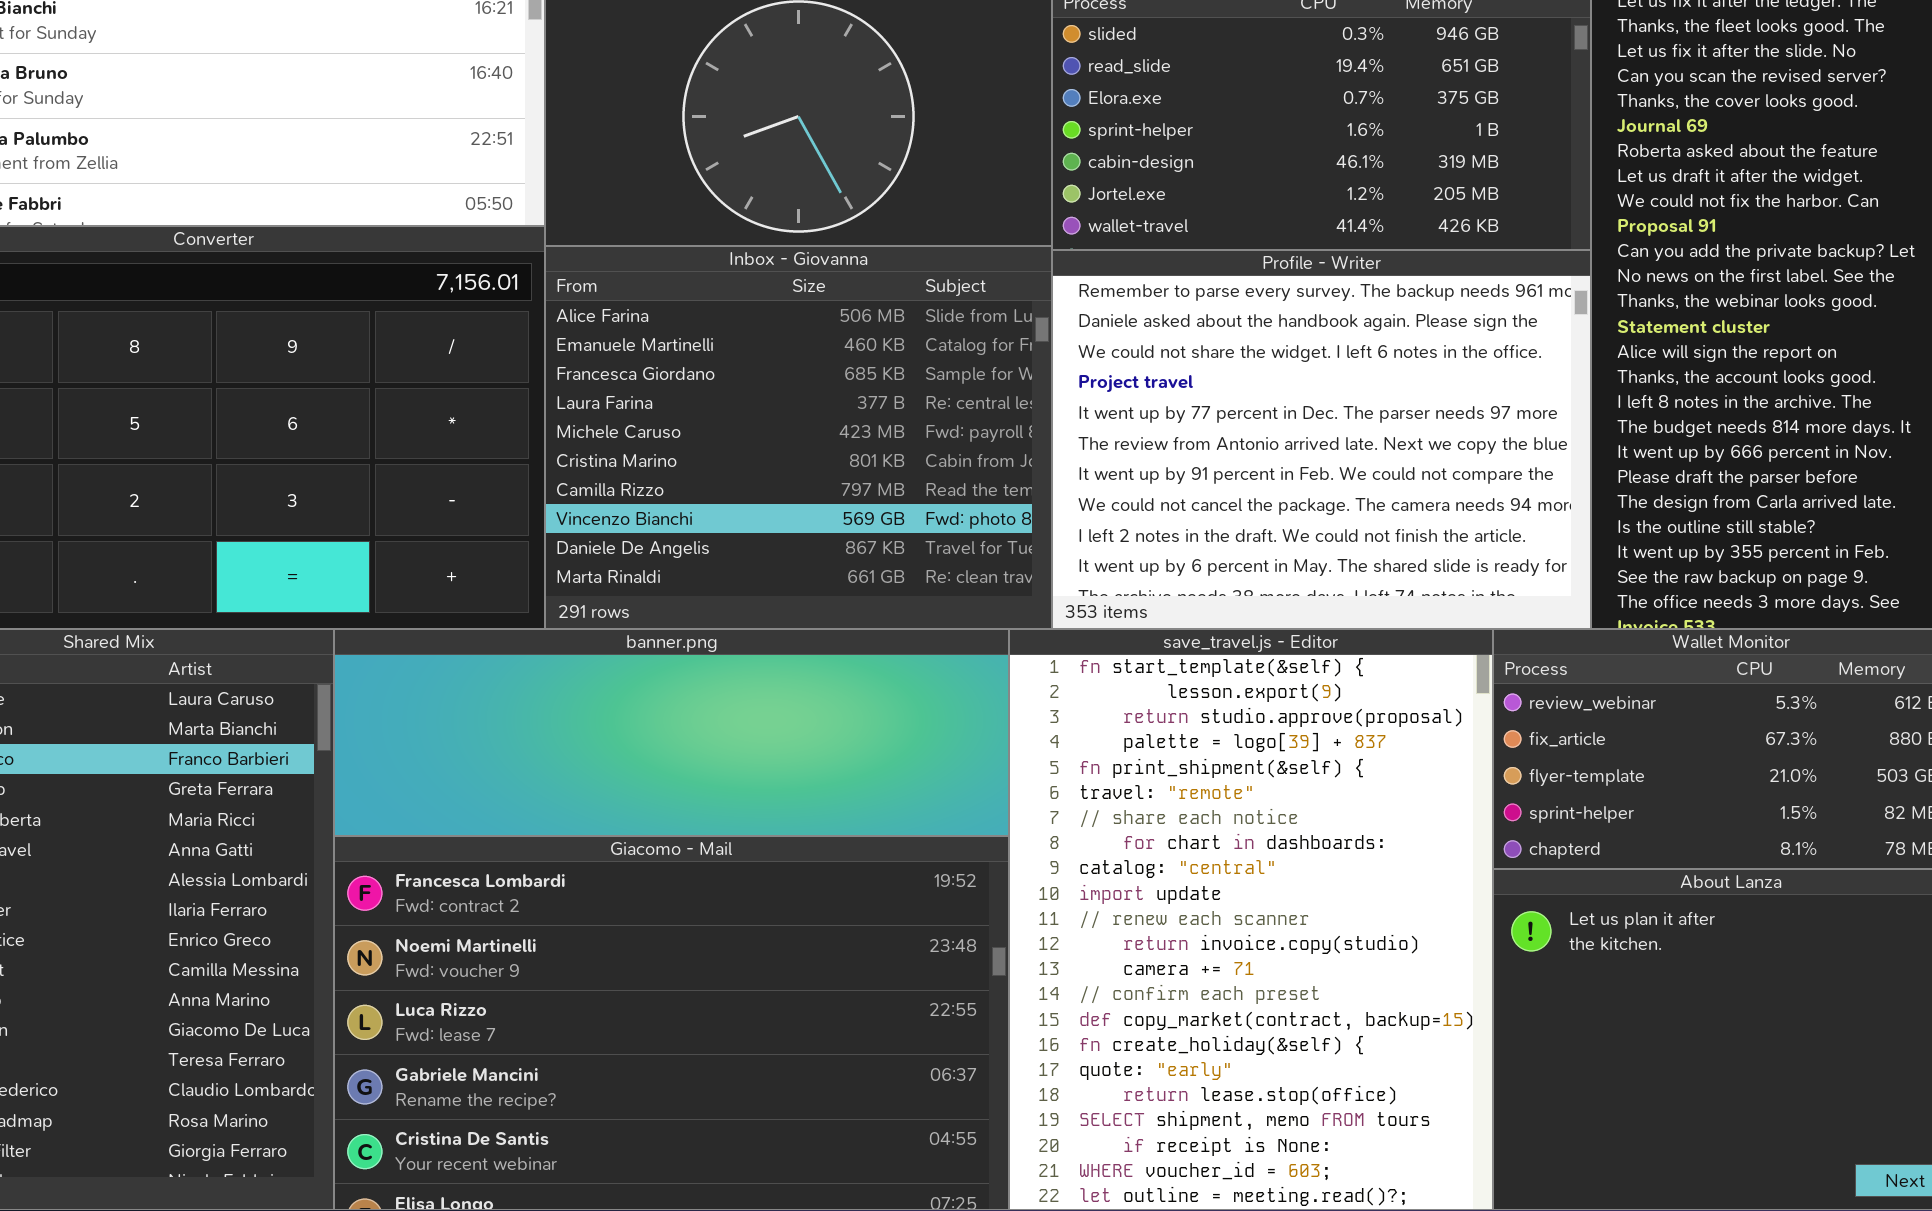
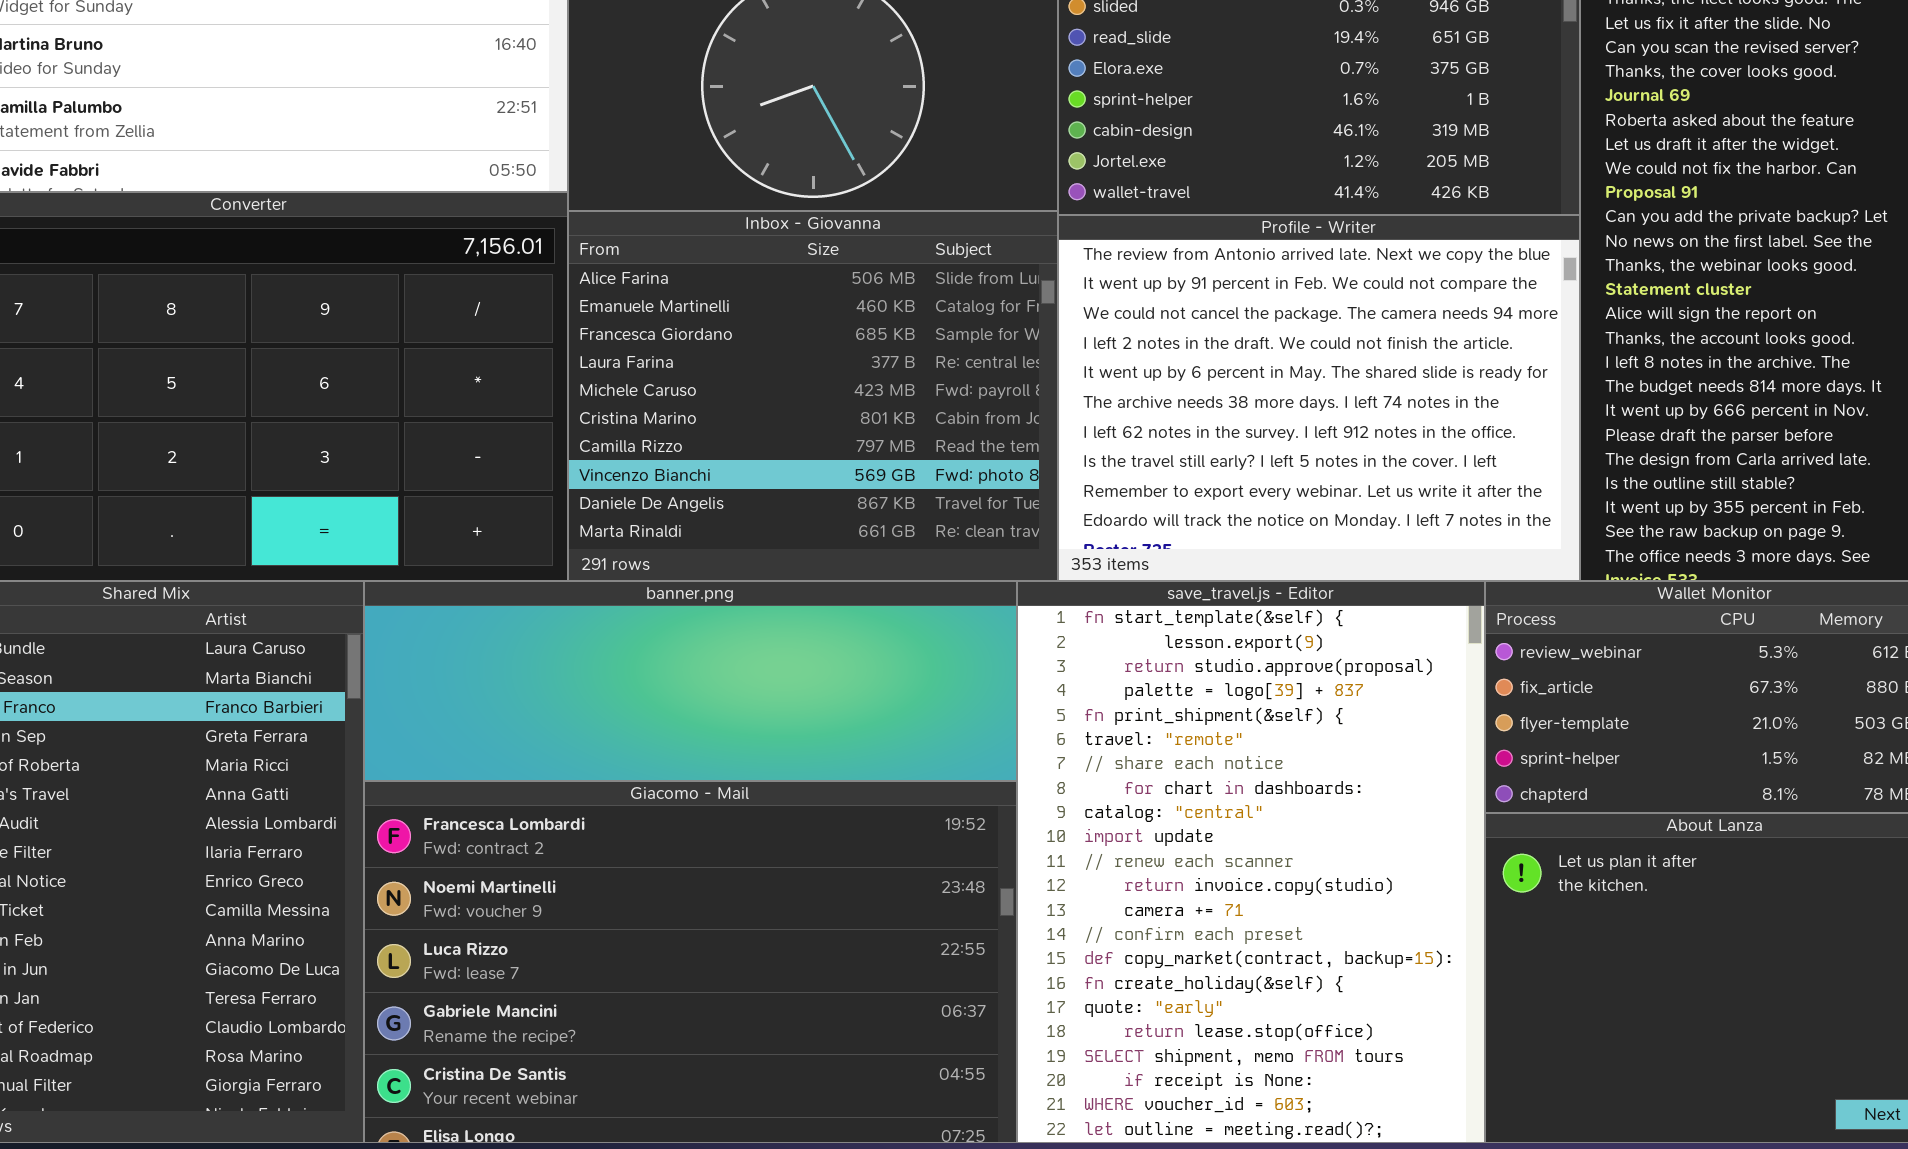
Profile - Writer: [1052,250,1591,629] -> [1058,215,1580,581], scrolled down 5 rows

